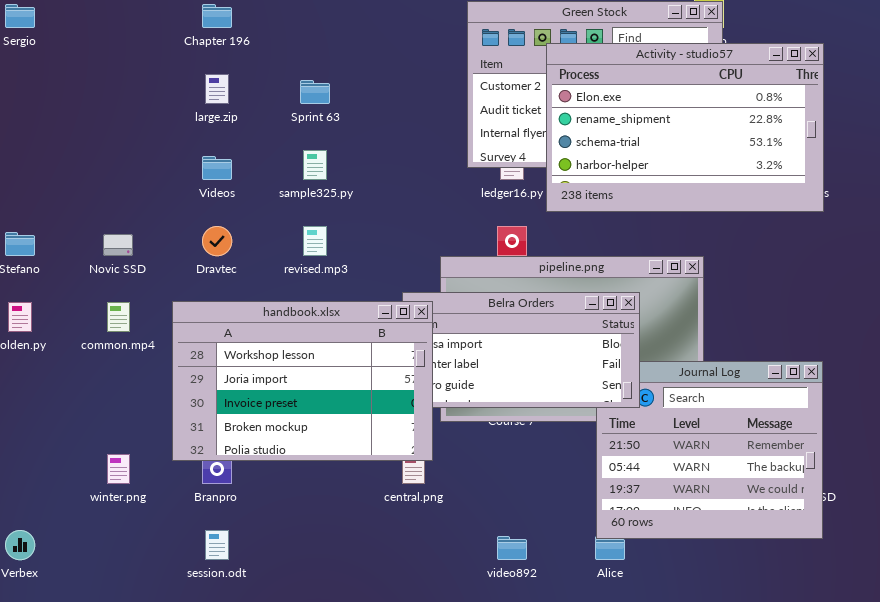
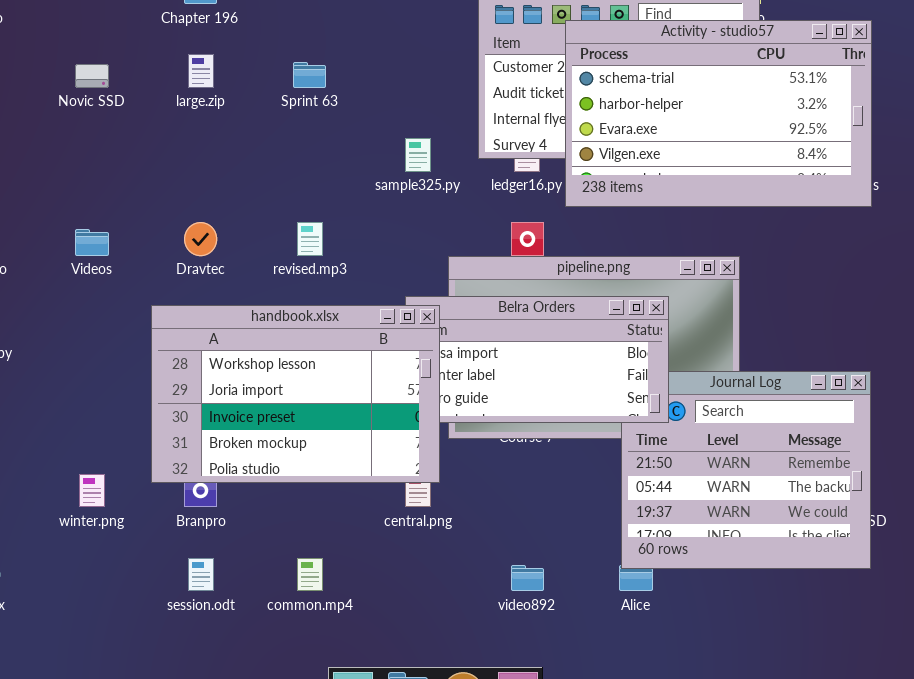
Activity - studio57: [546,43,824,212] -> [565,20,872,207], scrolled down 2 rows
sample325.py: [303,150,327,180] -> [405,138,431,172], moved
Videos: [202,156,232,180] -> [75,229,109,256], moved
Novic SSD: [103,234,133,256] -> [75,64,109,88], moved
common.mp4: [107,302,130,332] -> [297,558,323,591], moved

